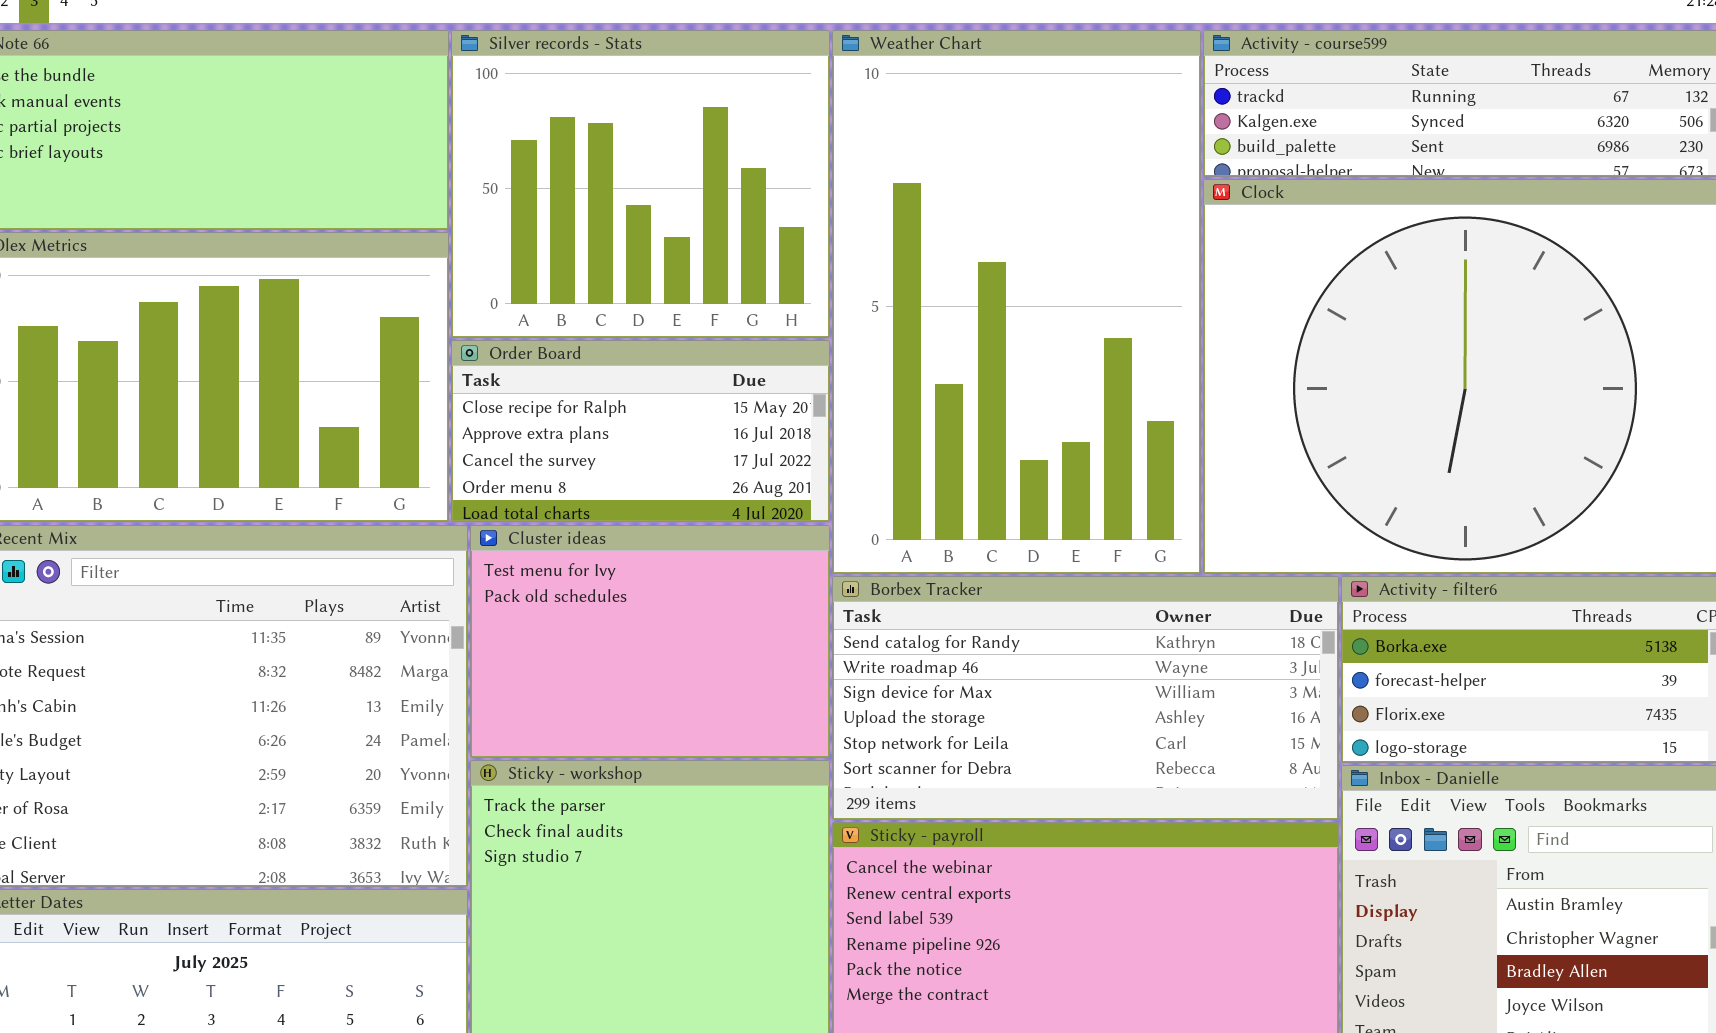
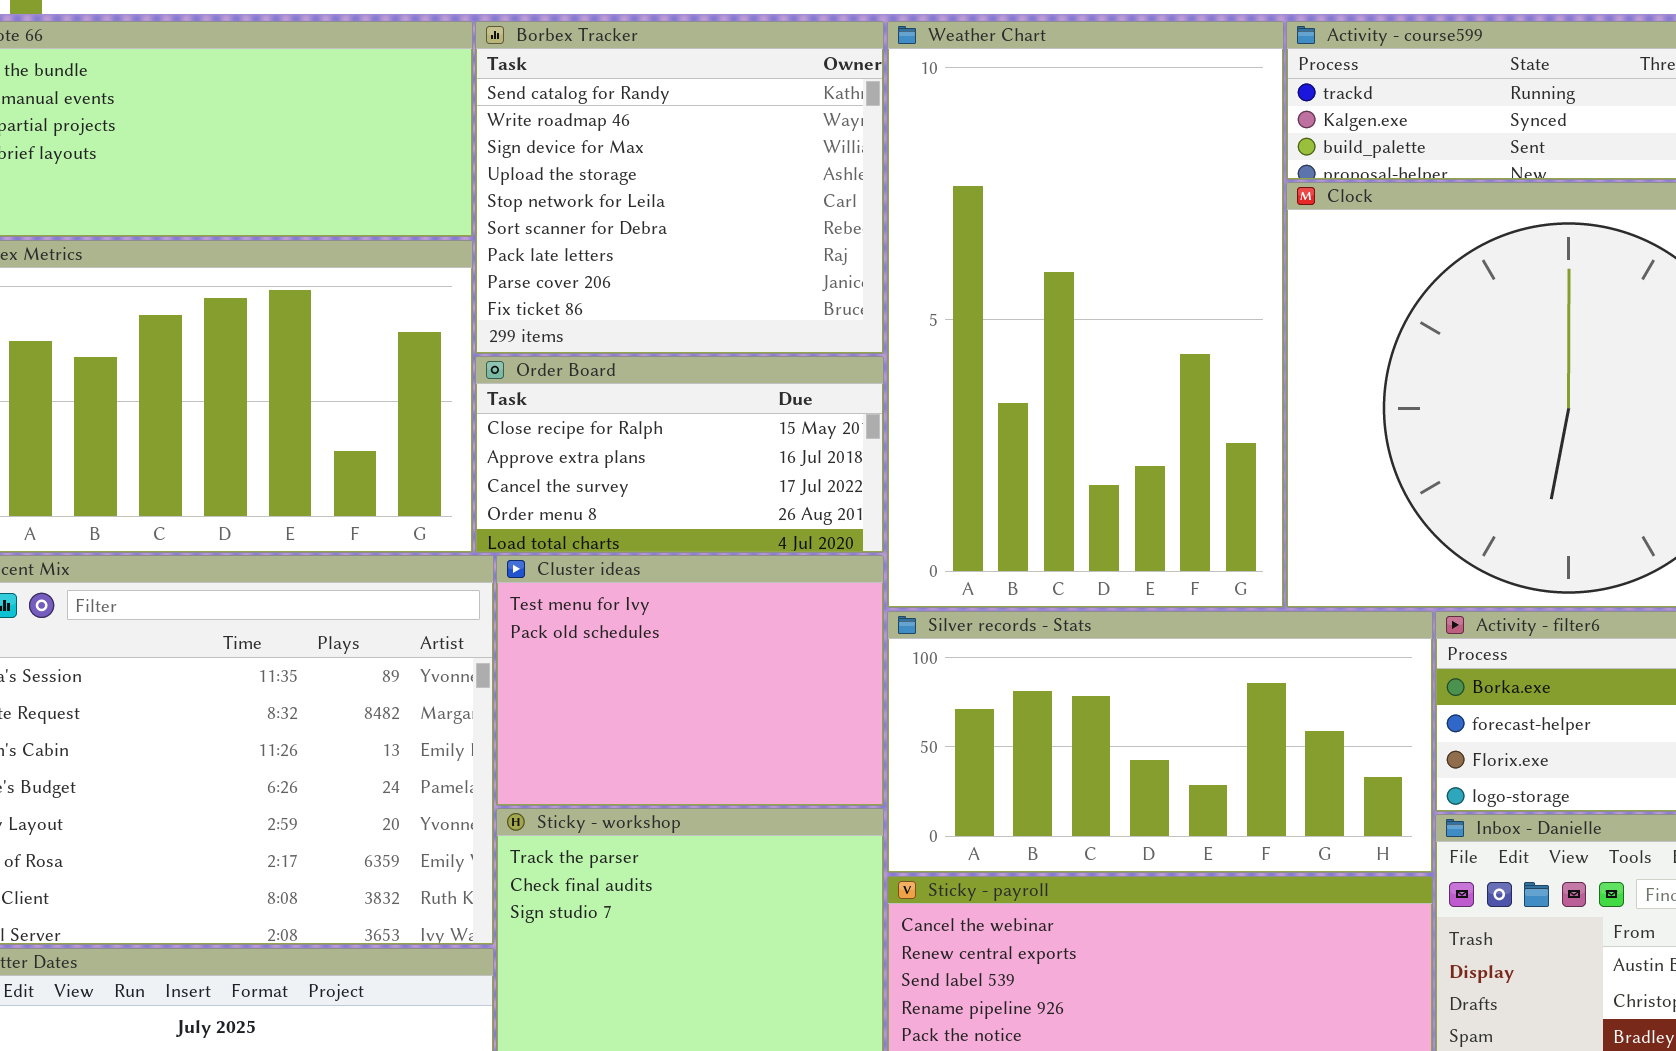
Silver records - Stats: [451,30,830,338] -> [887,611,1433,873], moved, resized
Borbex Tracker: [832,576,1339,820] -> [475,21,884,354], moved, resized

